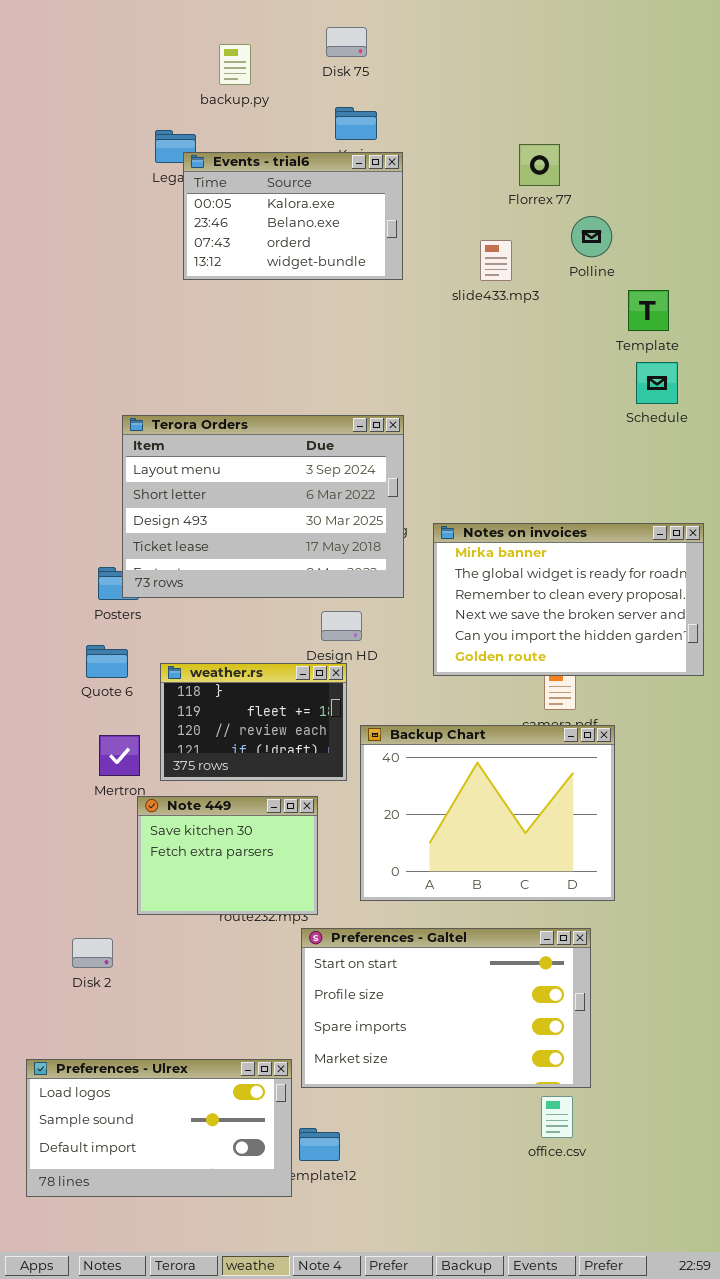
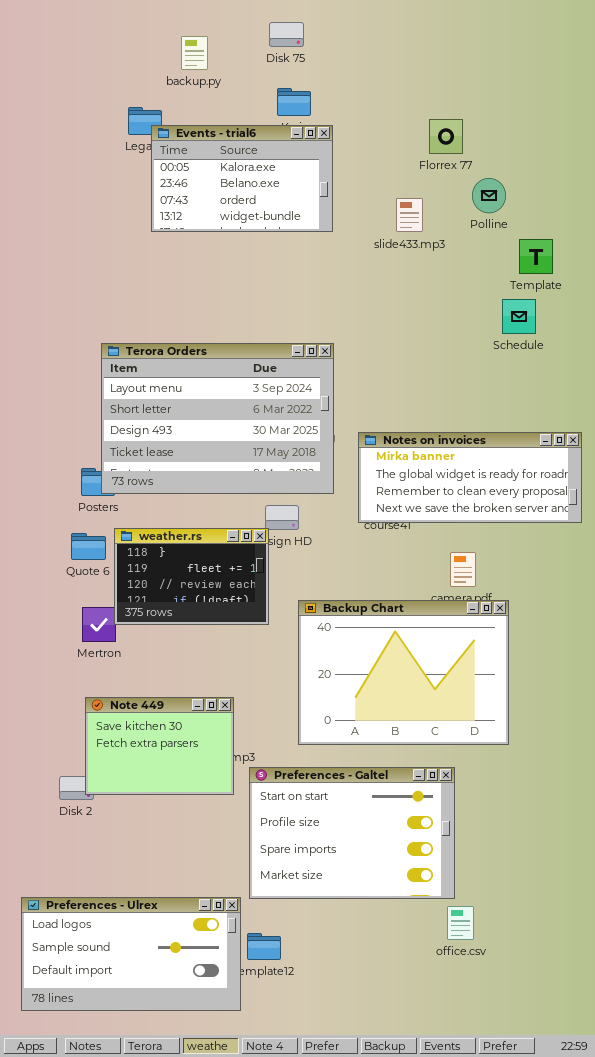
Schedule: [636,362,678,404] -> [502,299,536,334], moved
Notes on invoices: [433,523,704,676] -> [358,432,582,523], resized
weather.rs: [160,663,347,781] -> [114,528,269,625], moved
Note 449: [137,796,318,915] -> [85,697,234,795], moved
Preferences - Galtel: [301,928,591,1088] -> [249,767,455,899], resized
Preferences - Ulrex: [26,1059,292,1197] -> [21,897,241,1011], moved

